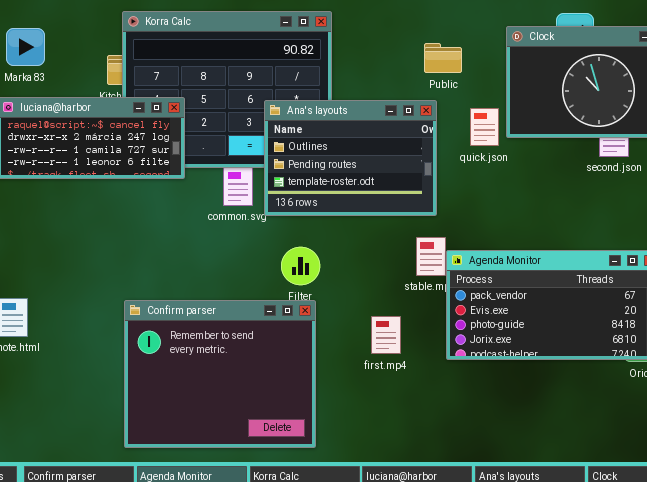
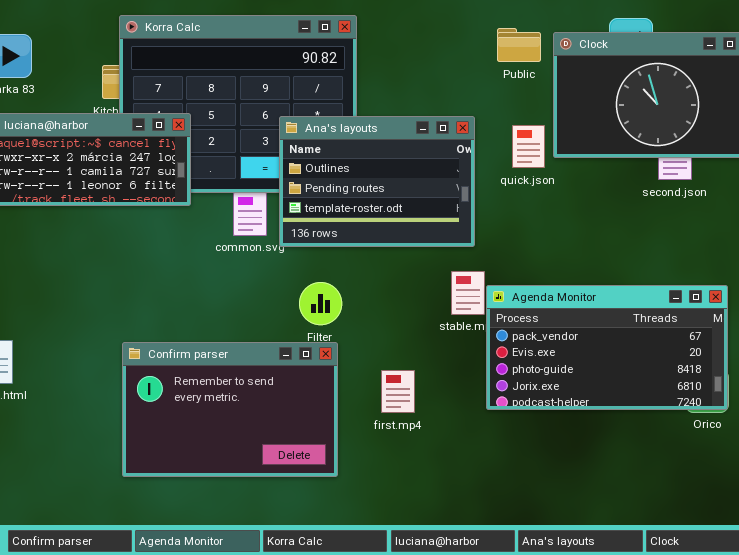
Public: [424,43,462,73] -> [497,28,541,62], moved
Confirm parser: [124,300,316,448] -> [122,342,338,477], resized
first.mp4: [371,316,401,354] -> [381,370,415,413], moved

